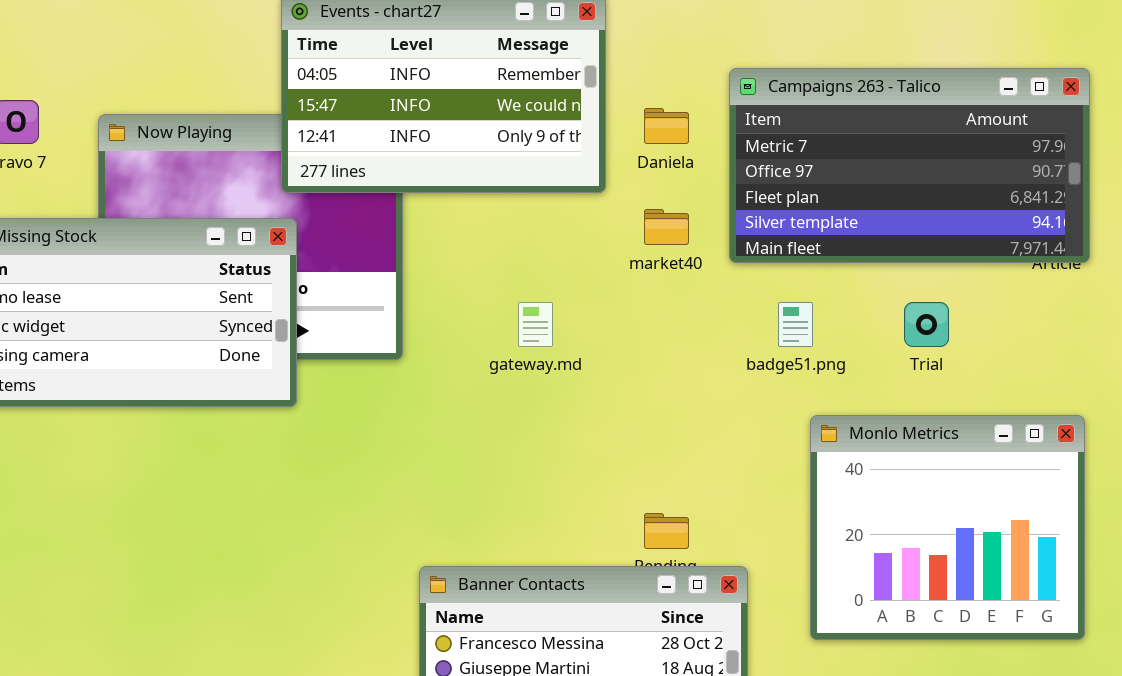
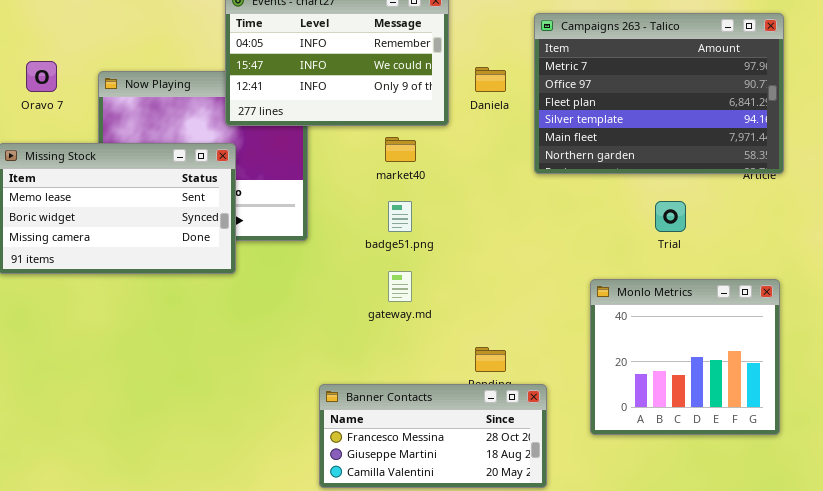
Campaigns 263 - Talico: [729,68,1090,263] -> [534,13,784,174], resized
market40: [644,209,689,245] -> [385,137,416,162], moved
gateway.md: [518,302,553,347] -> [388,271,412,302], moved
badge51.png: [778,302,813,347] -> [388,201,412,232], moved

